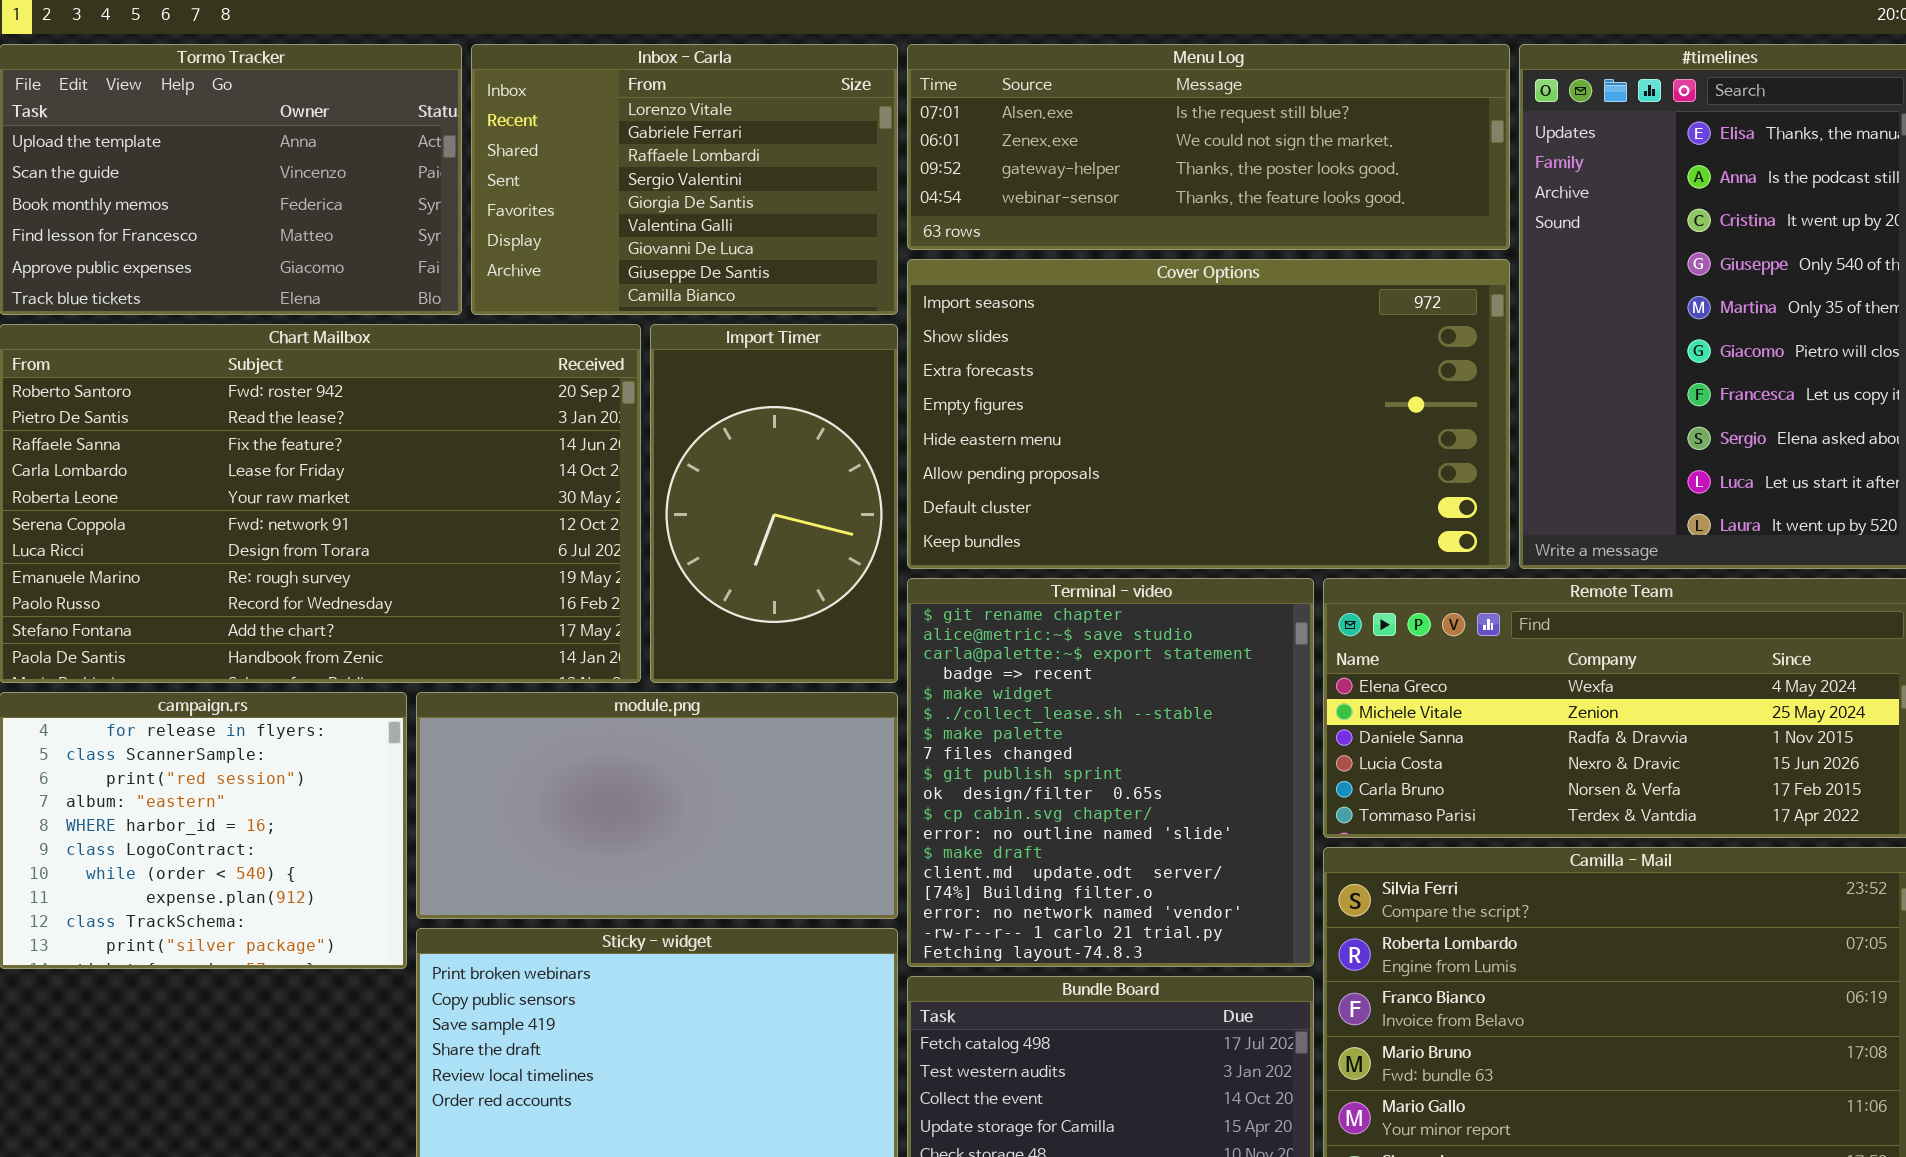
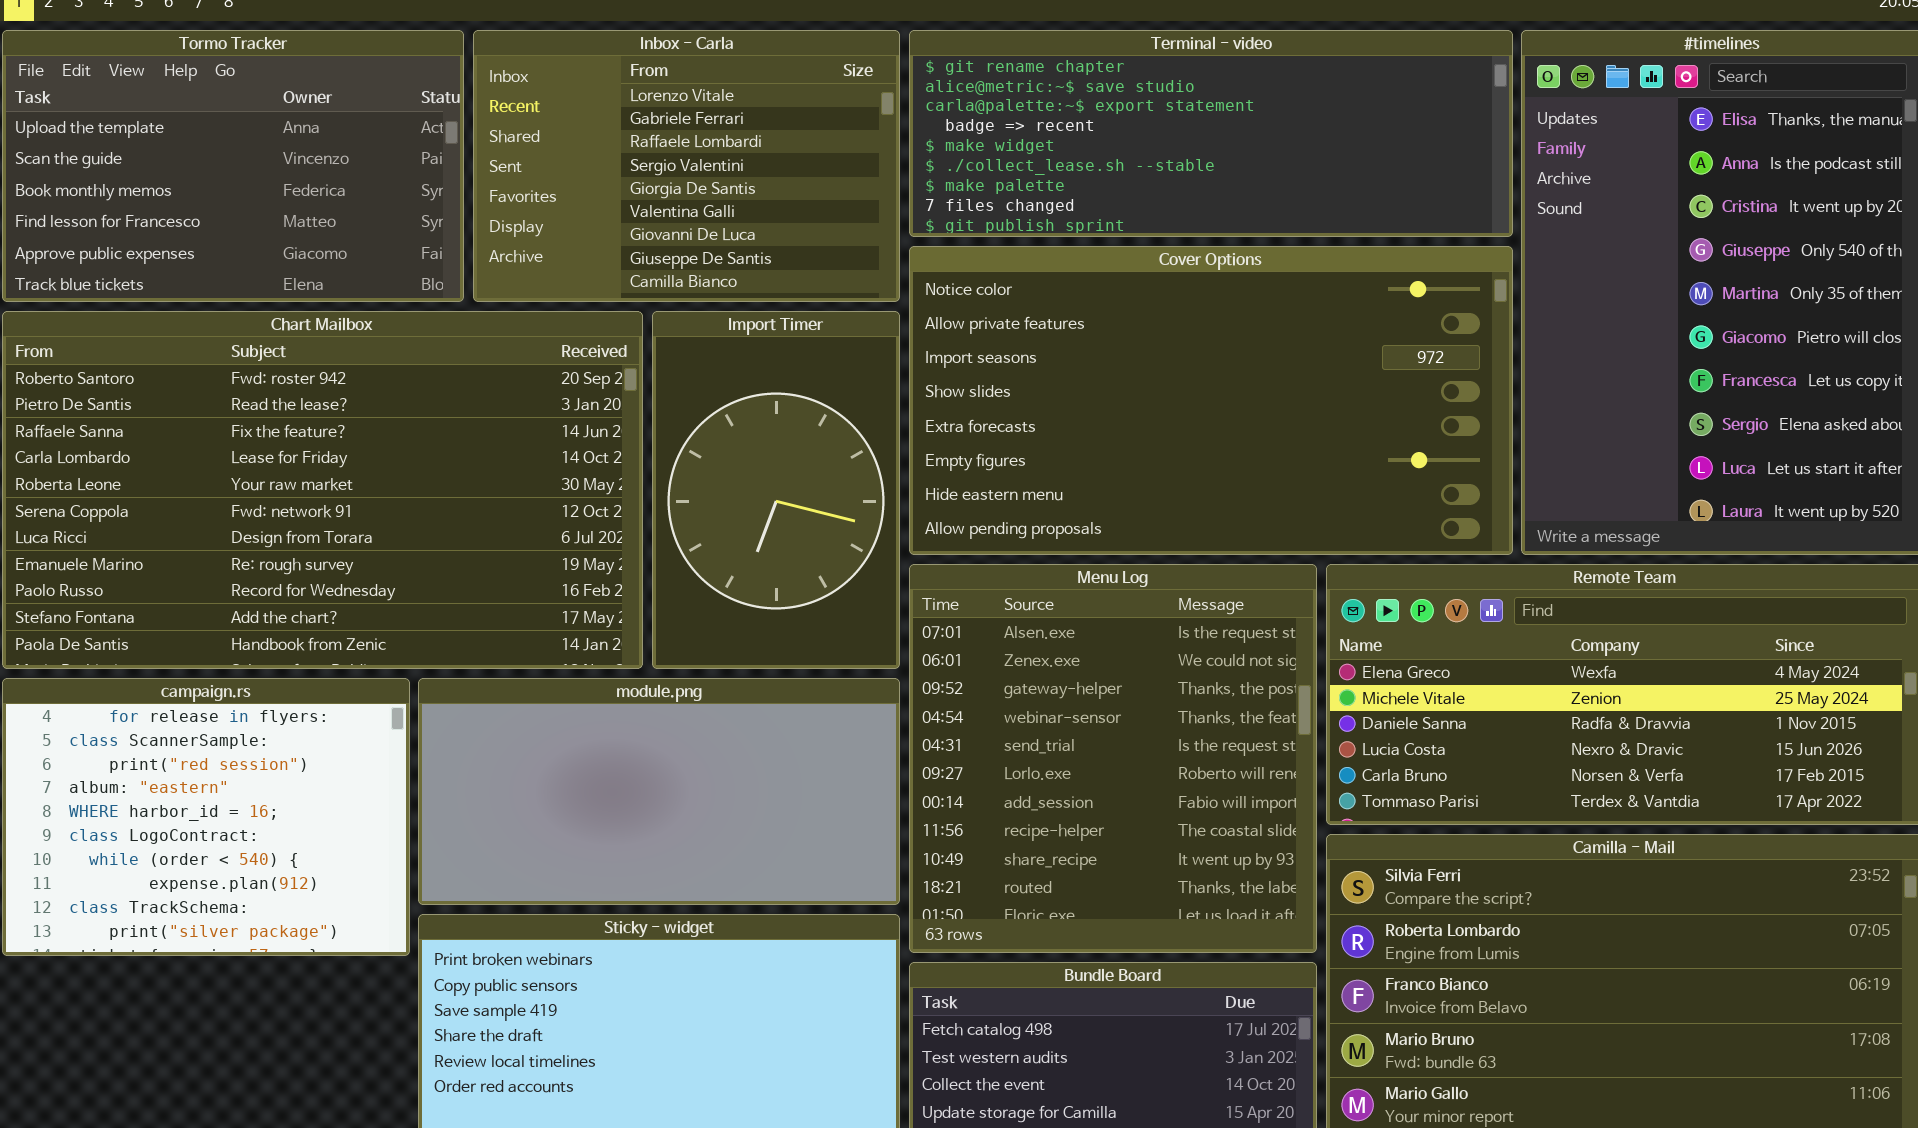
Menu Log: [907,44,1510,250] -> [909,564,1317,953], moved, resized
Cover Options: [907,259,1510,569] -> [909,246,1513,555], scrolled up 2 rows
Terminal - video: [907,578,1314,967] -> [909,30,1513,237], moved, resized

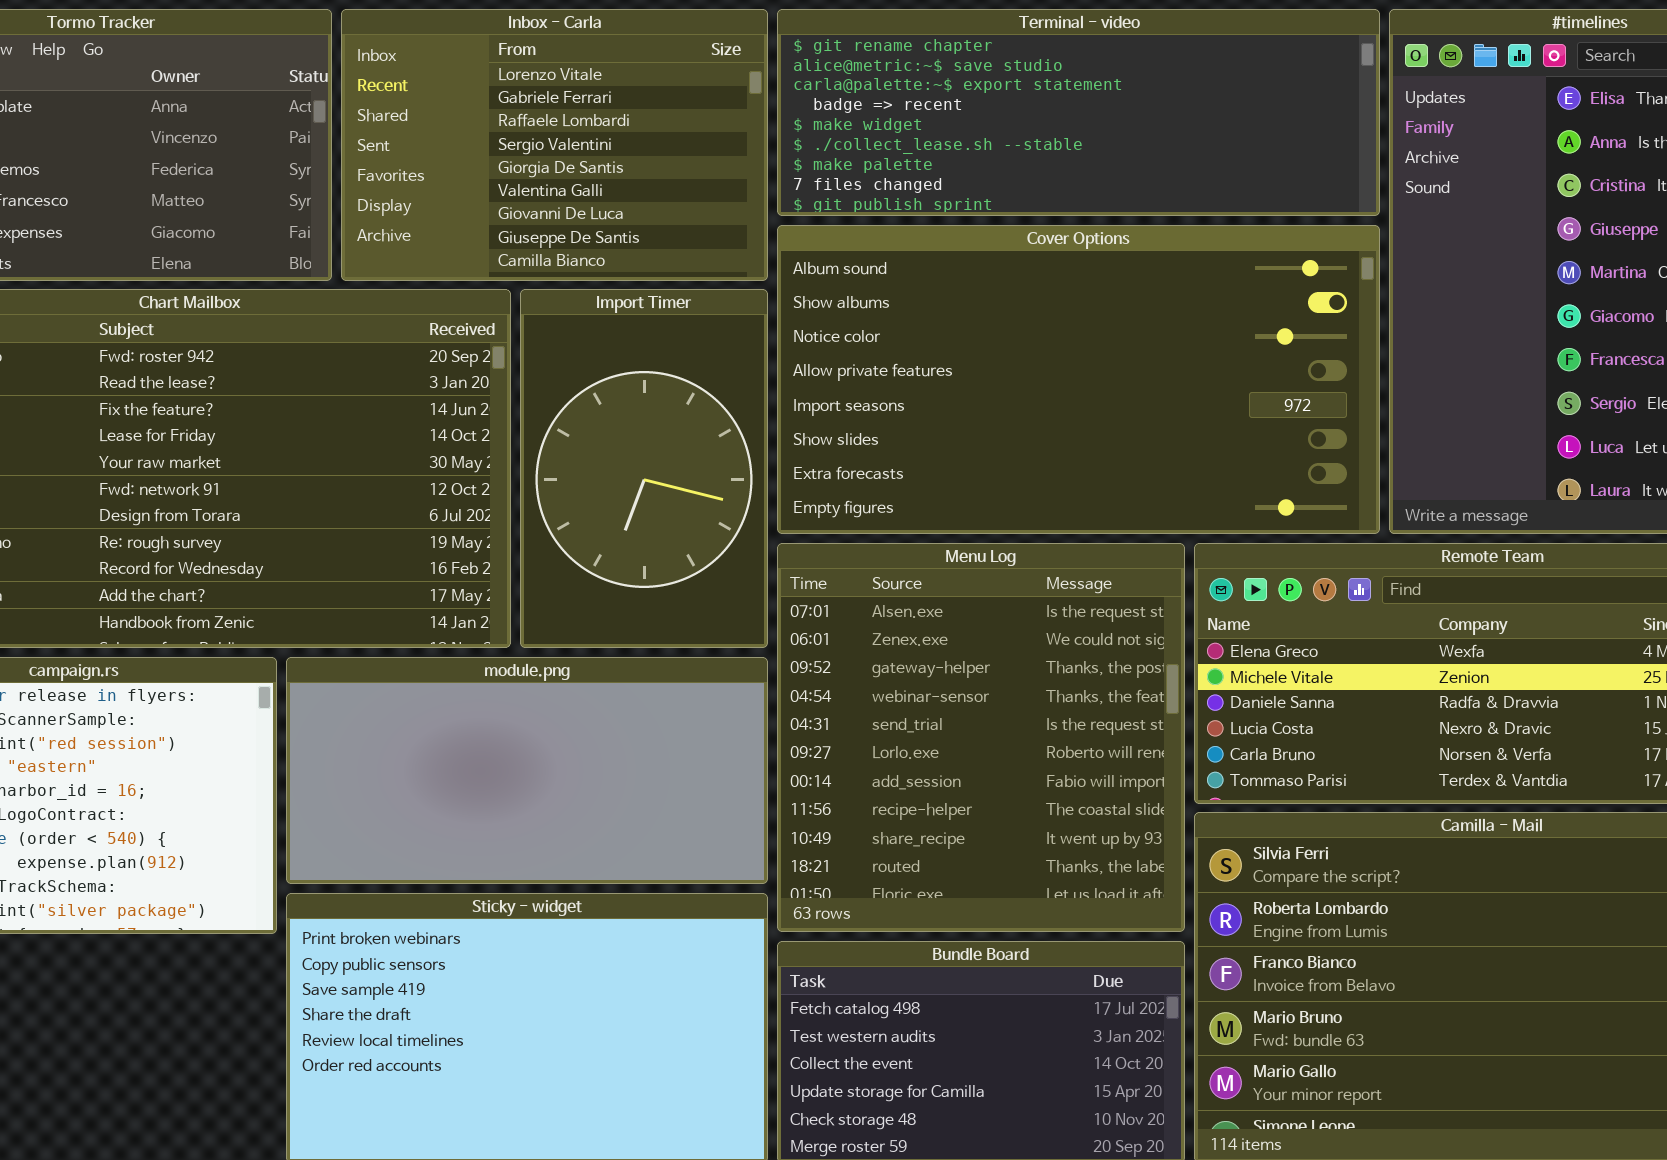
Cover Options: [909,246,1513,555] -> [777,225,1380,534], scrolled up 2 rows

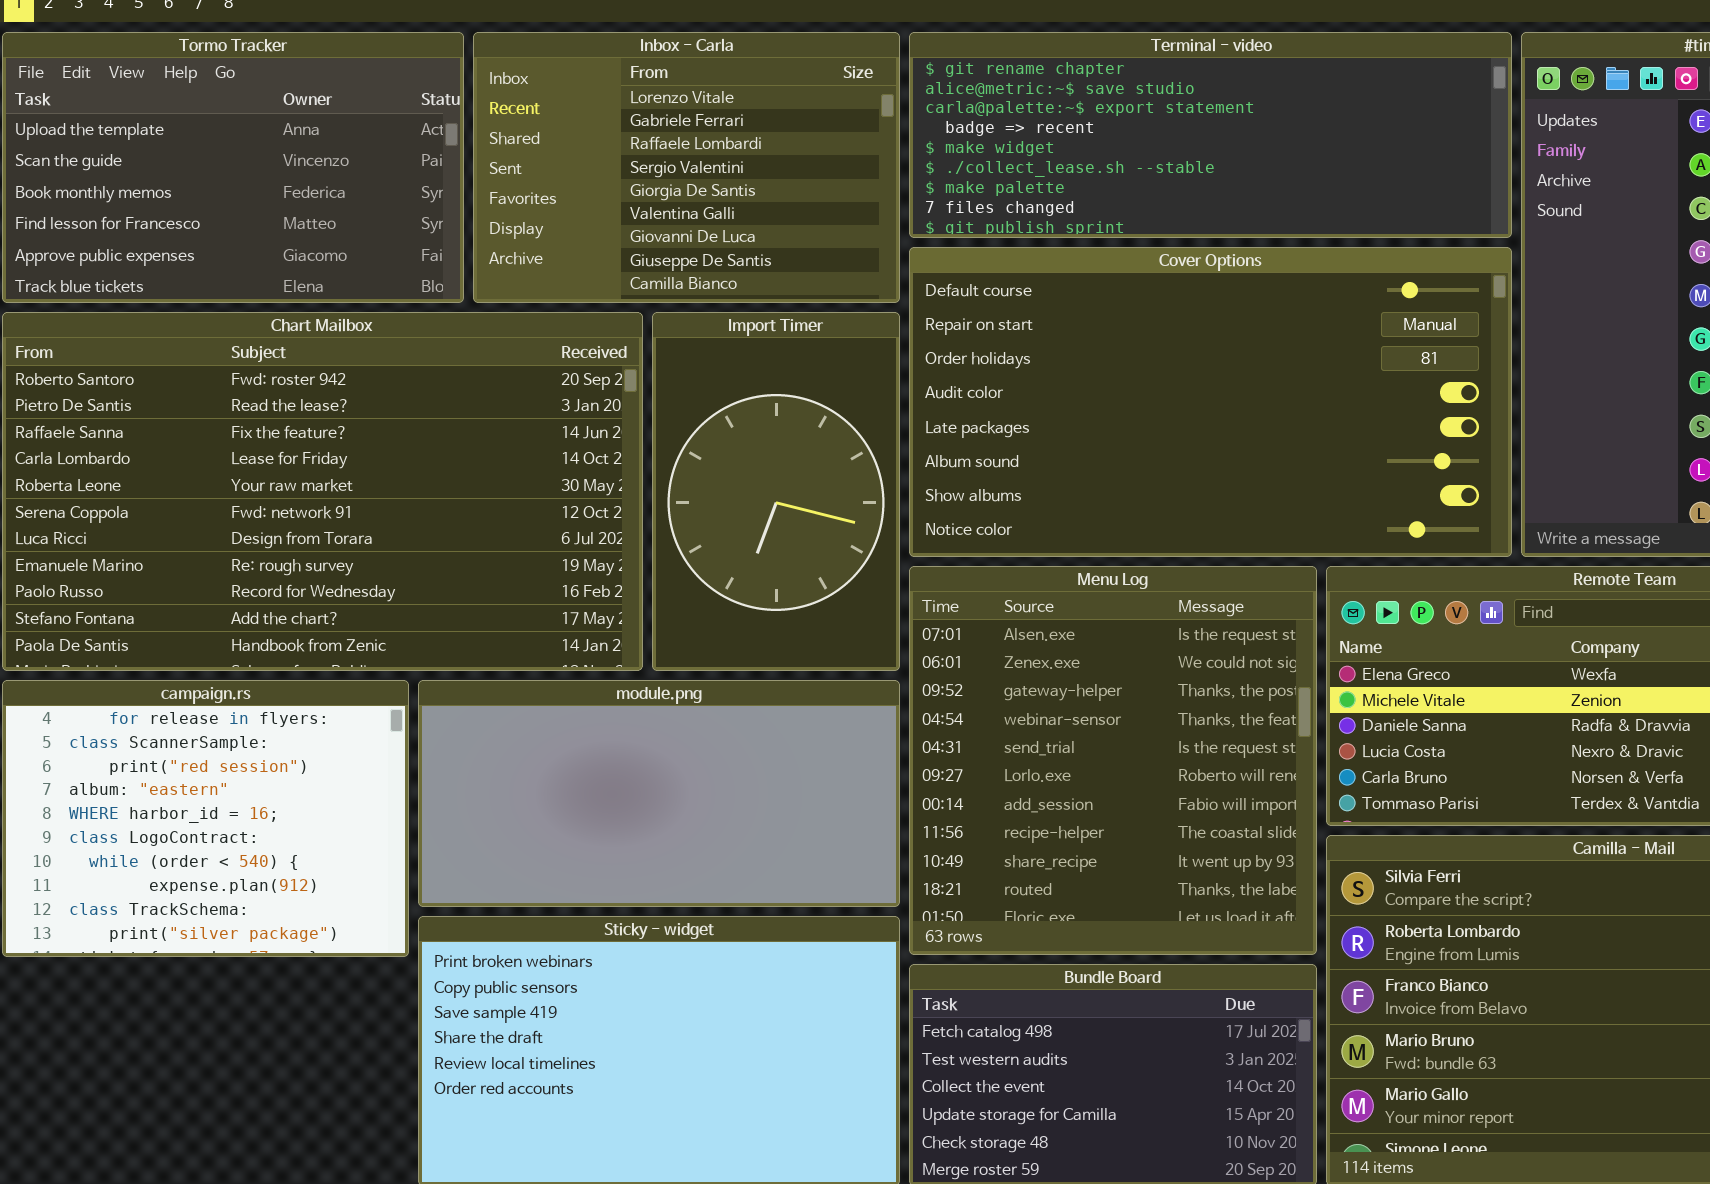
Cover Options: [777,225,1380,534] -> [909,247,1512,557], scrolled up 5 rows

